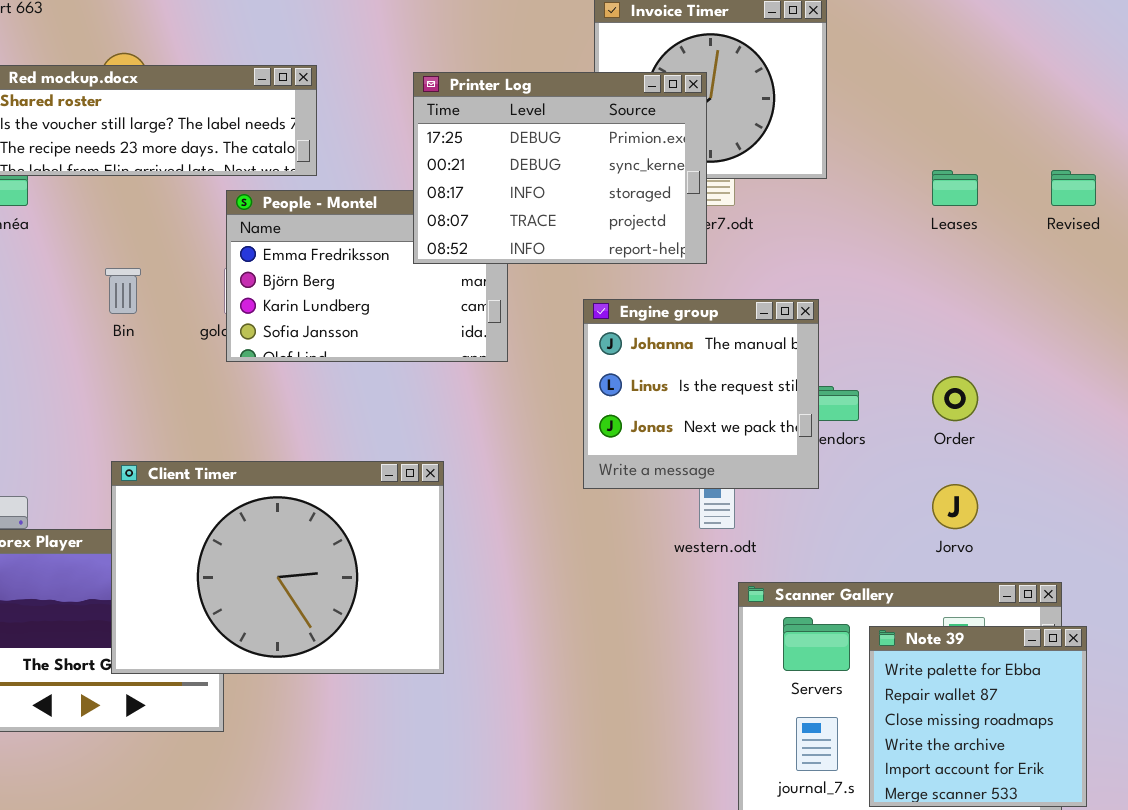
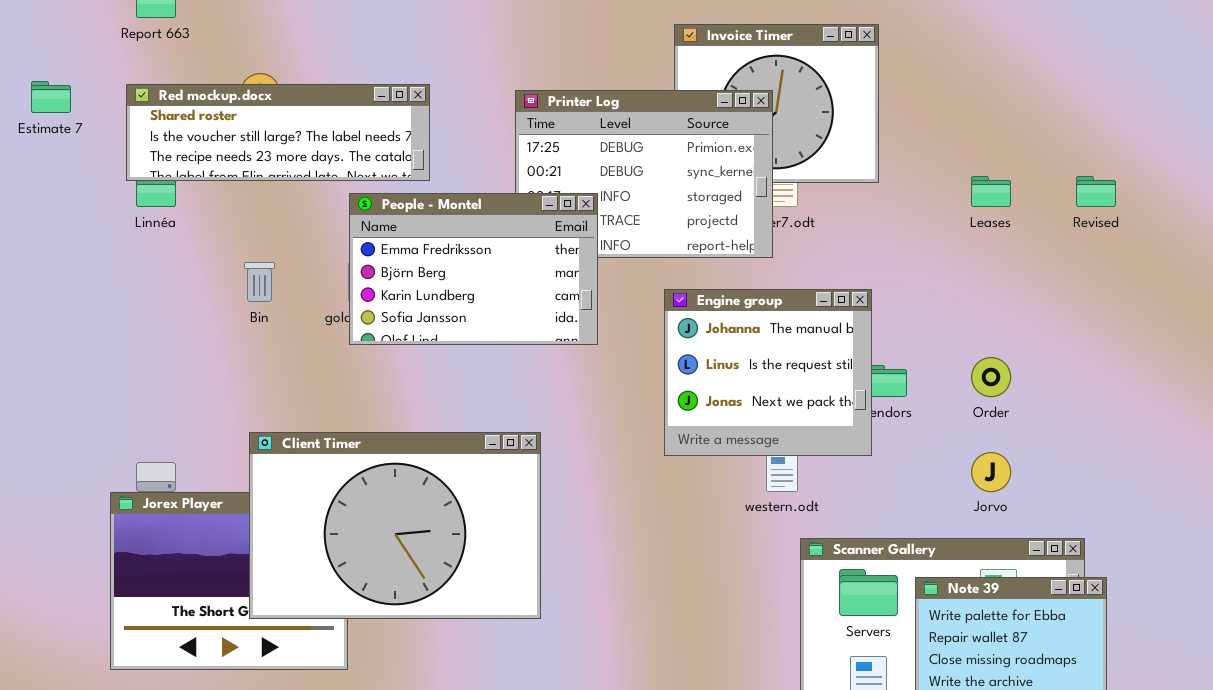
People - Montel: [226,190,508,362] -> [349,193,598,345], raised

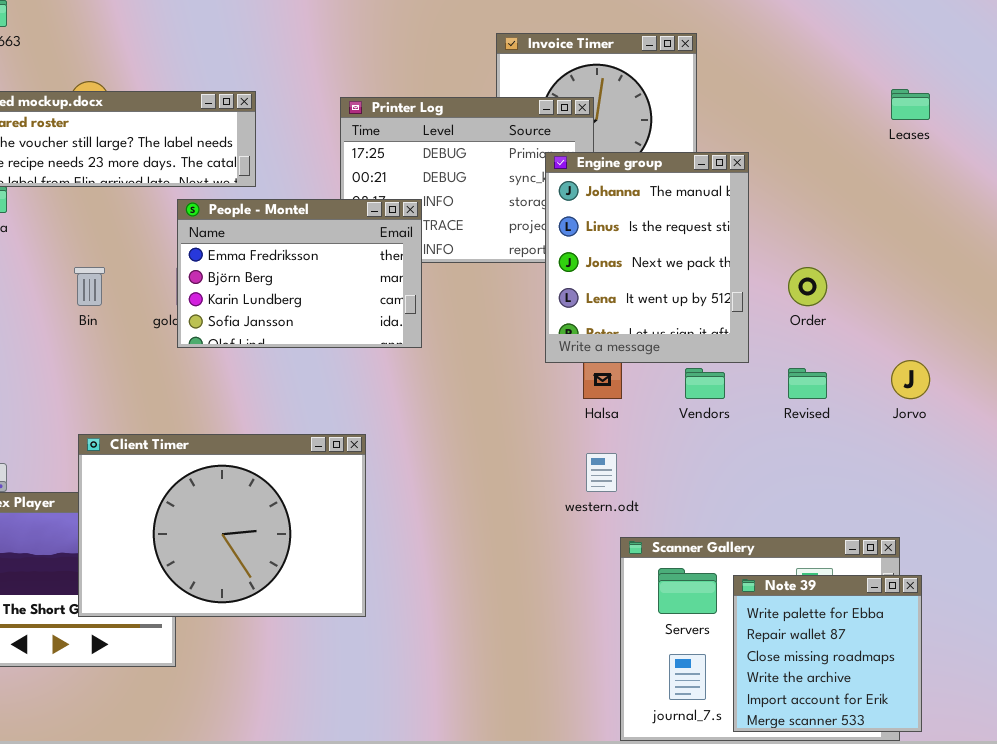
Leases: [971,176,1011,207] -> [891,89,930,120], moved
Revised: [1076,176,1116,207] -> [788,368,827,399], moved
Engine group: [664,289,872,456] -> [545,152,749,363], moved, resized
Order: [971,357,1011,397] -> [788,267,827,306], moved
Jorvo: [971,452,1011,492] -> [891,360,930,399], moved

